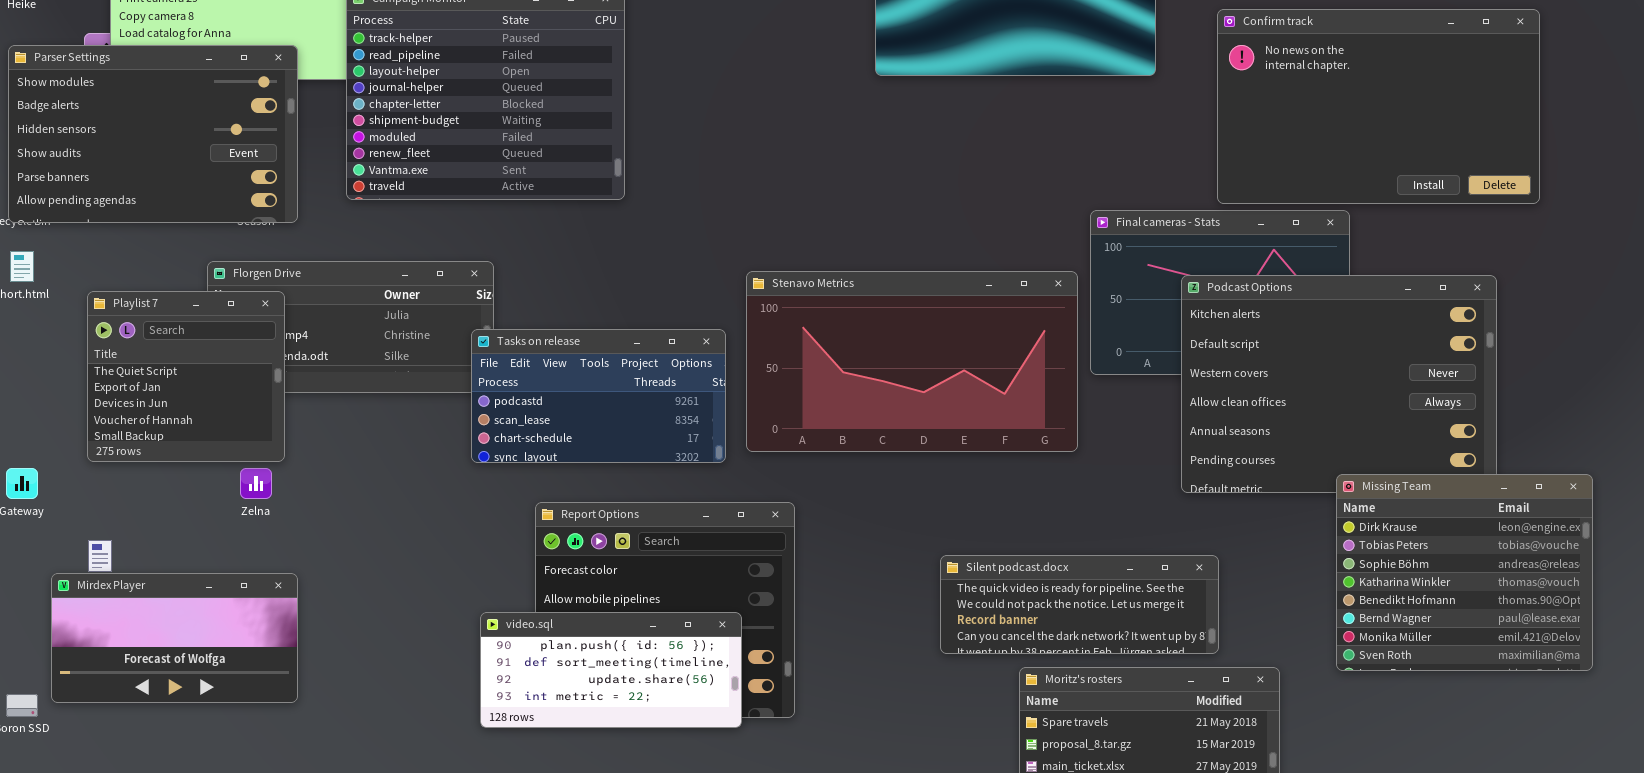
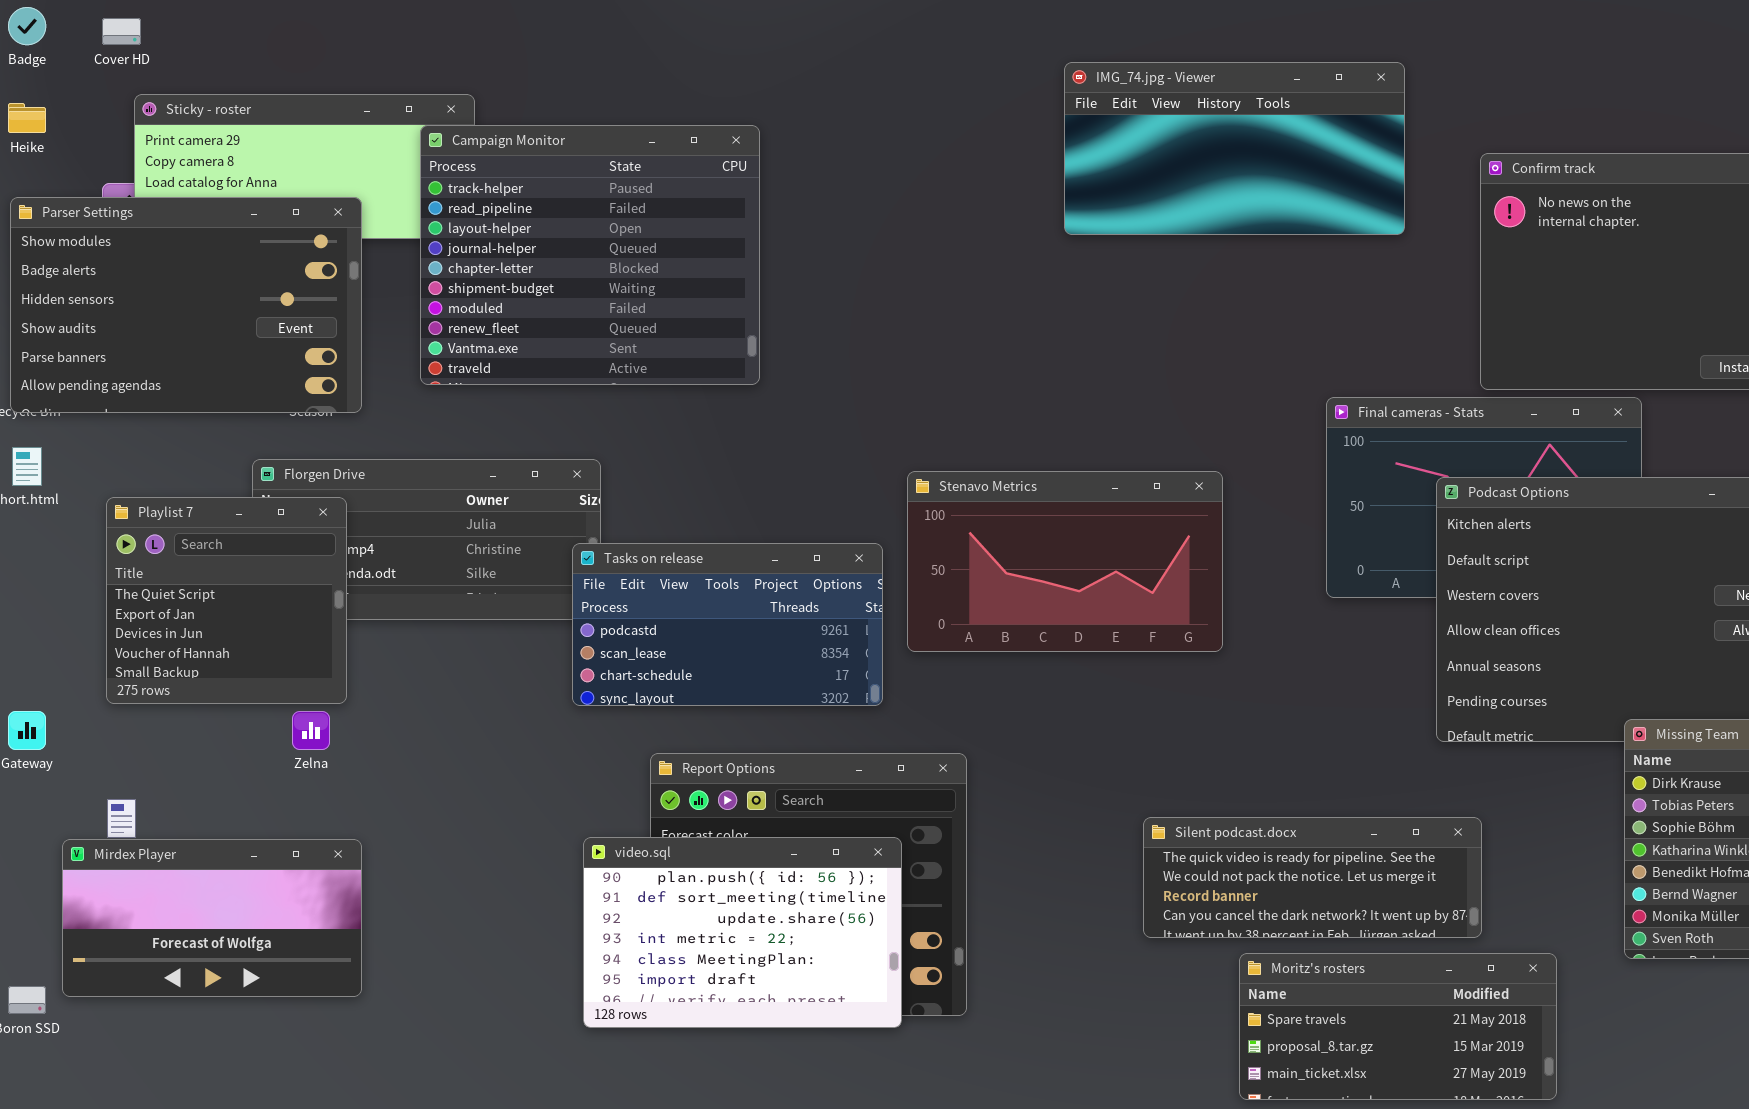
Stenavo Metrics: [746,271,1078,452] -> [907,471,1223,652], resized
video.sql: [480,612,742,728] -> [583,837,902,1028], resized

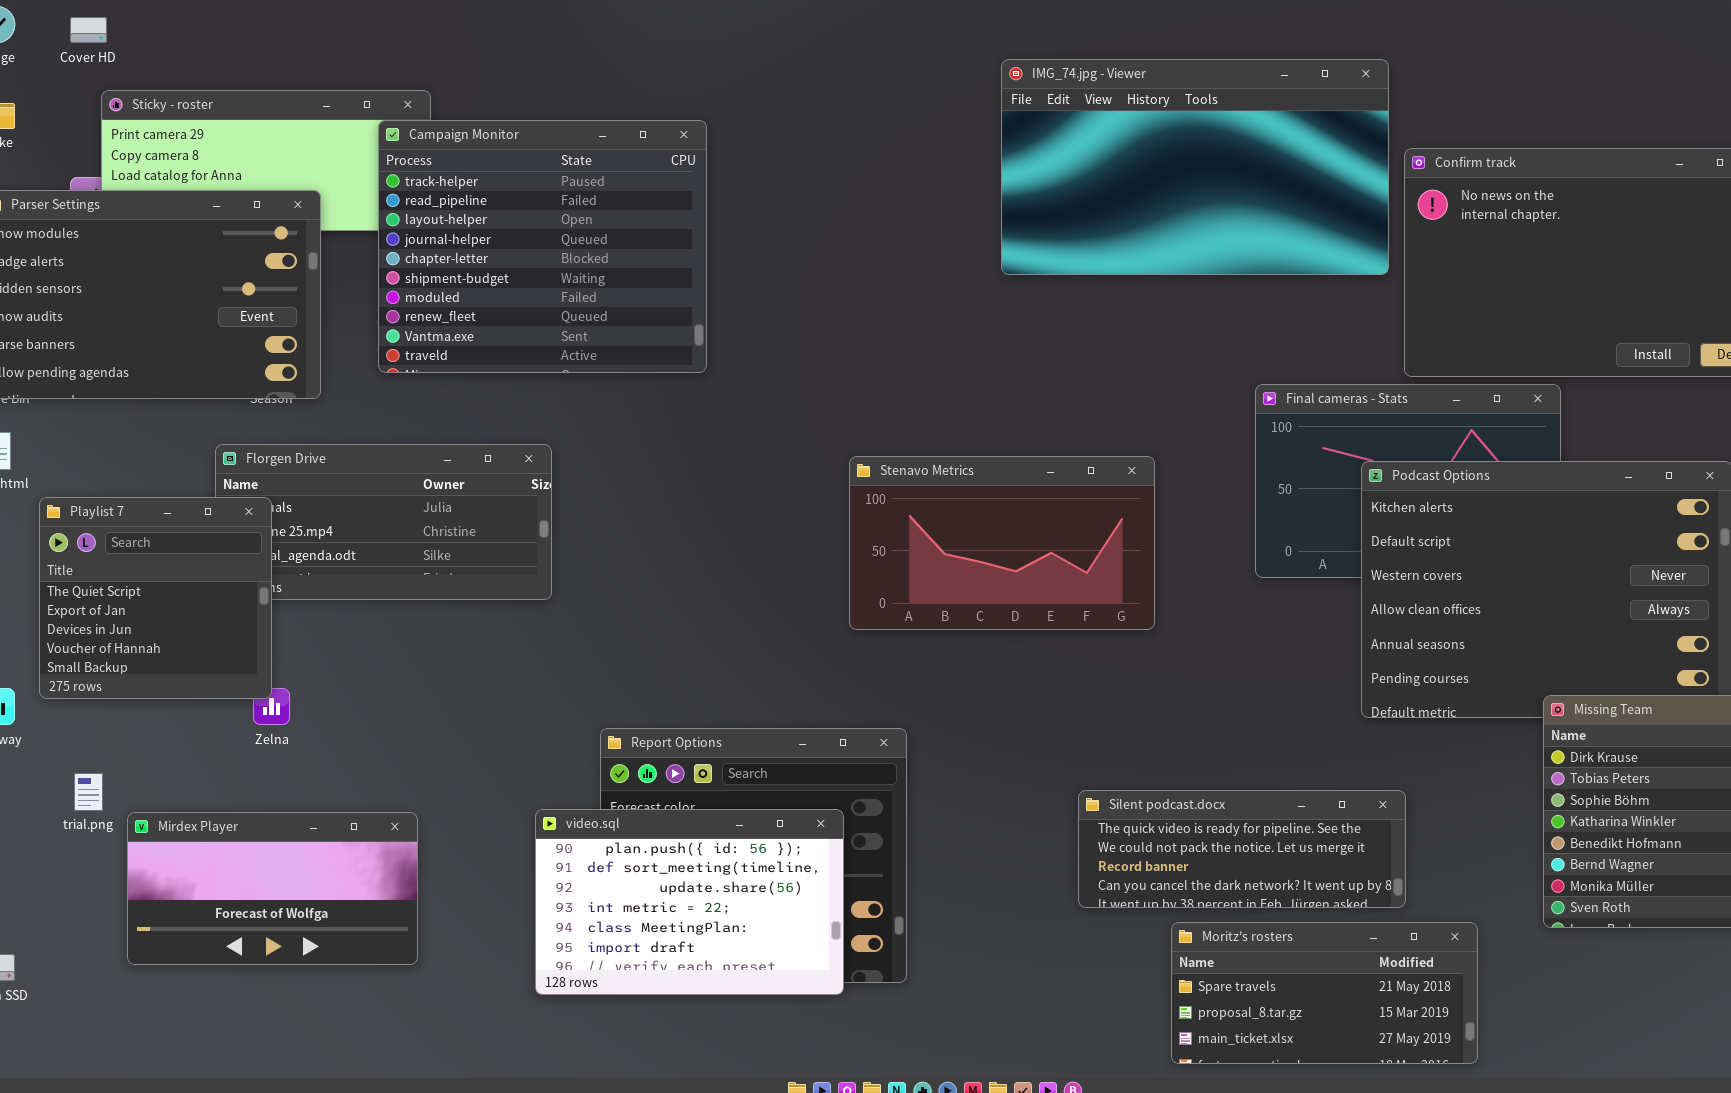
IMG_74.jpg - Viewer: [1064,62,1405,235] -> [1001,59,1389,275], resized
Playlist 7: [106,497,347,704] -> [39,497,272,699], moved
Tasks on release: [572,543,883,706] -> none, closed
Mirdex Player: [62,839,362,997] -> [127,812,418,965], moved

